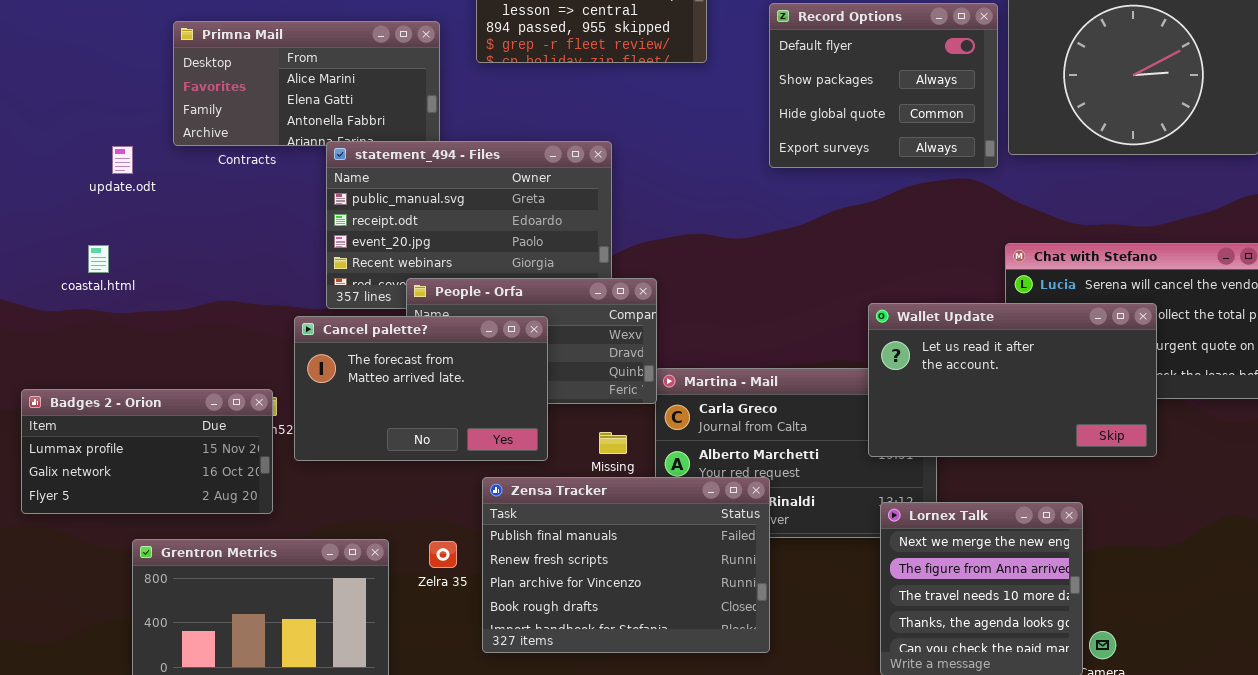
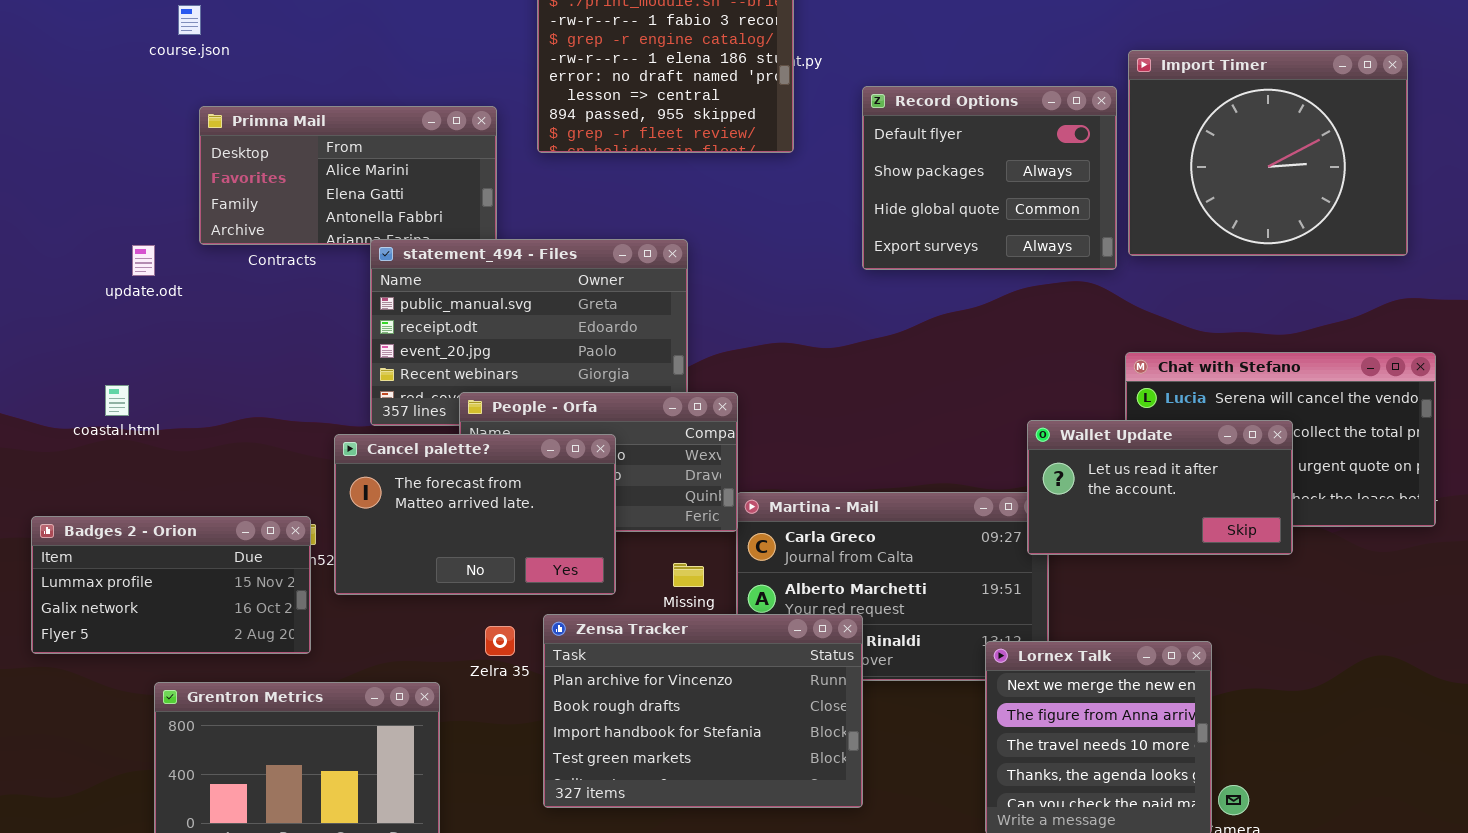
coastal.html: [88,245,109,273] -> [105,385,129,416], moved
Wallet Update: [868,303,1157,457] -> [1027,420,1293,555], resized
Zensa Tracker: [482,477,770,653] -> [543,614,863,808], scrolled down 2 rows
Zelra 35: [429,541,457,568] -> [485,626,515,656], moved

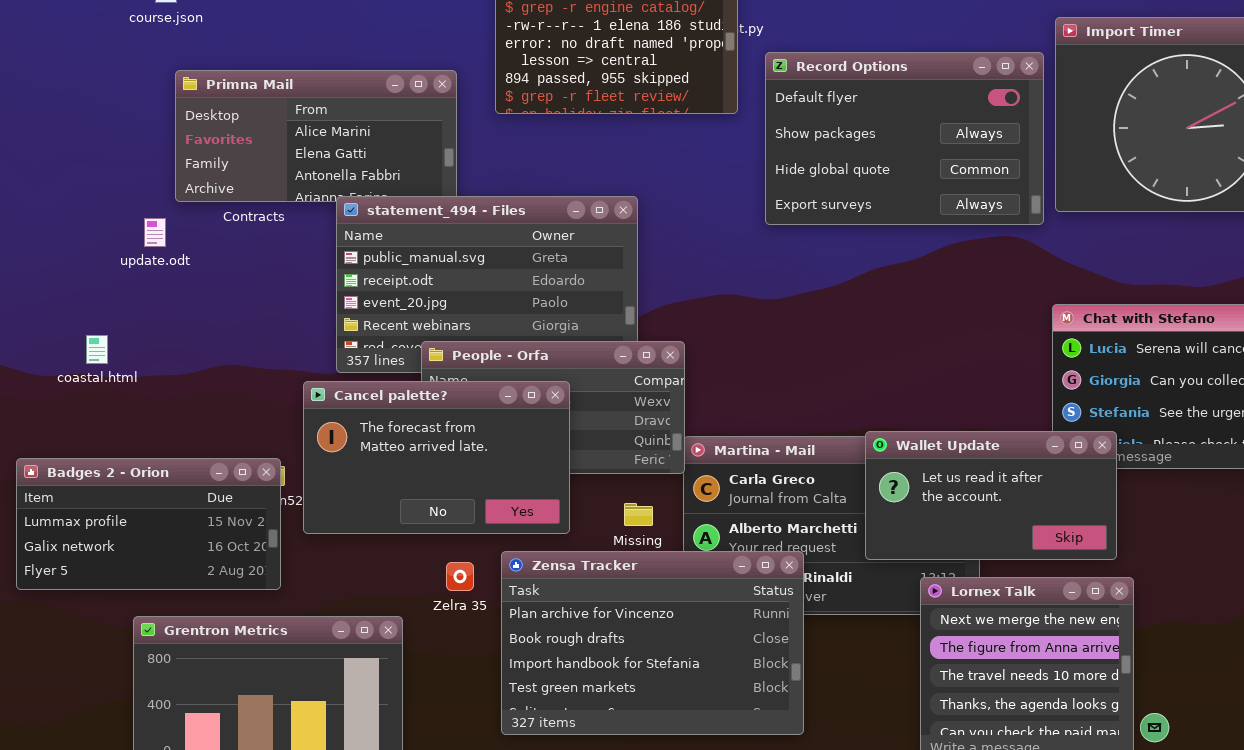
Record Options: [862,86,1117,270] -> [765,52,1044,225], resized
update.odt: [132,245,155,276] -> [144,218,166,247], moved
Wallet Update: [1027,420,1293,555] -> [865,431,1117,560], moved

